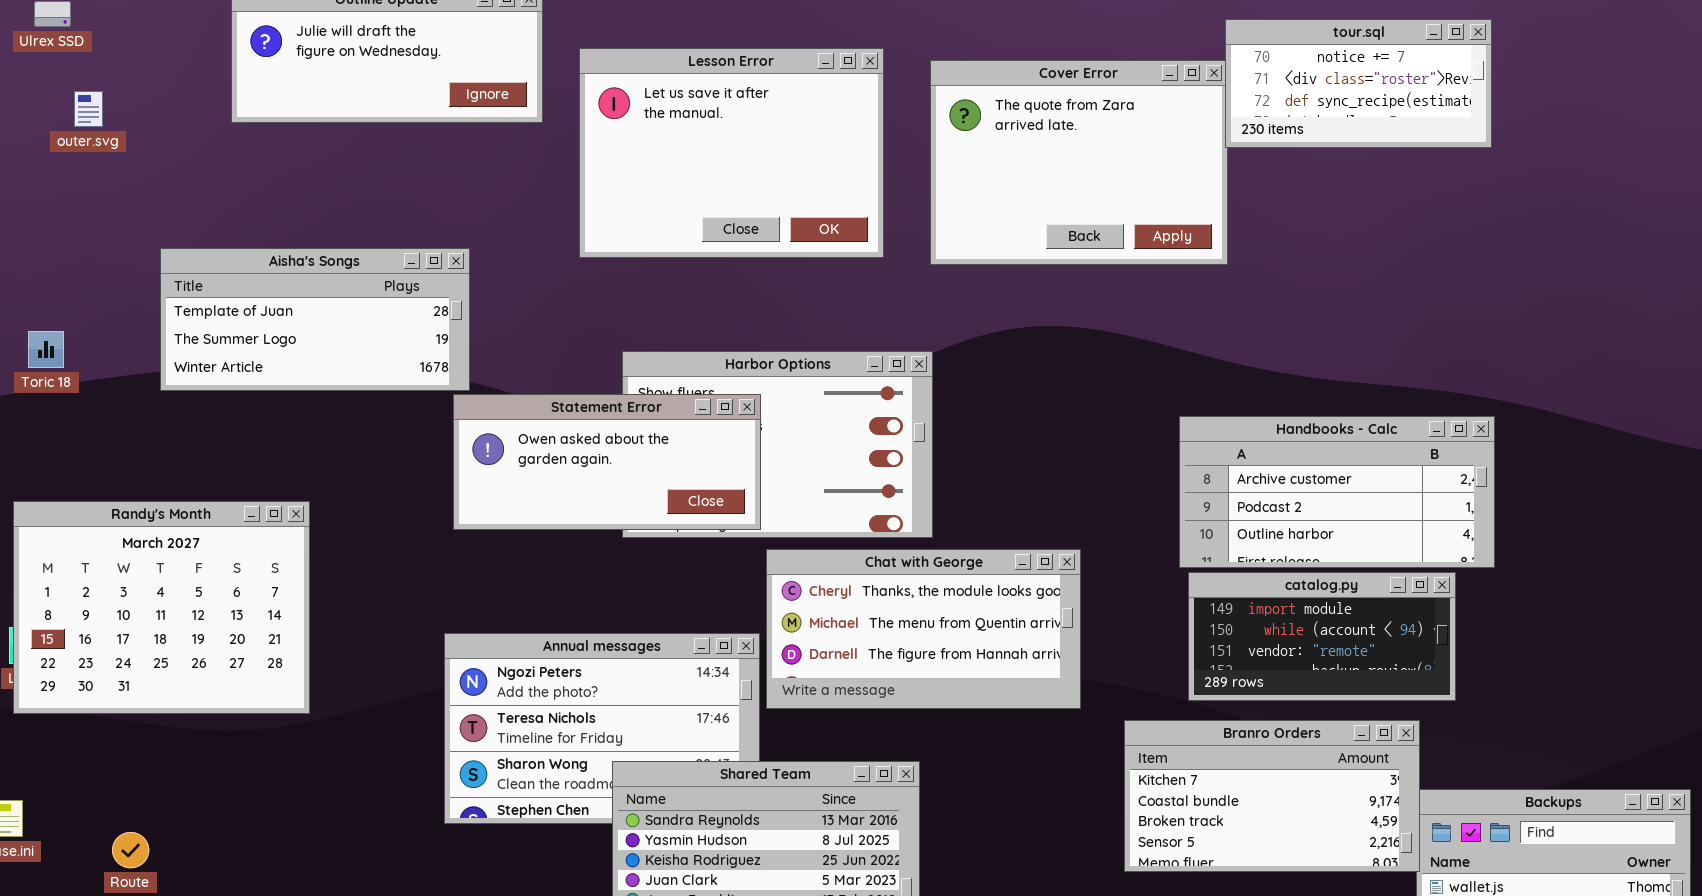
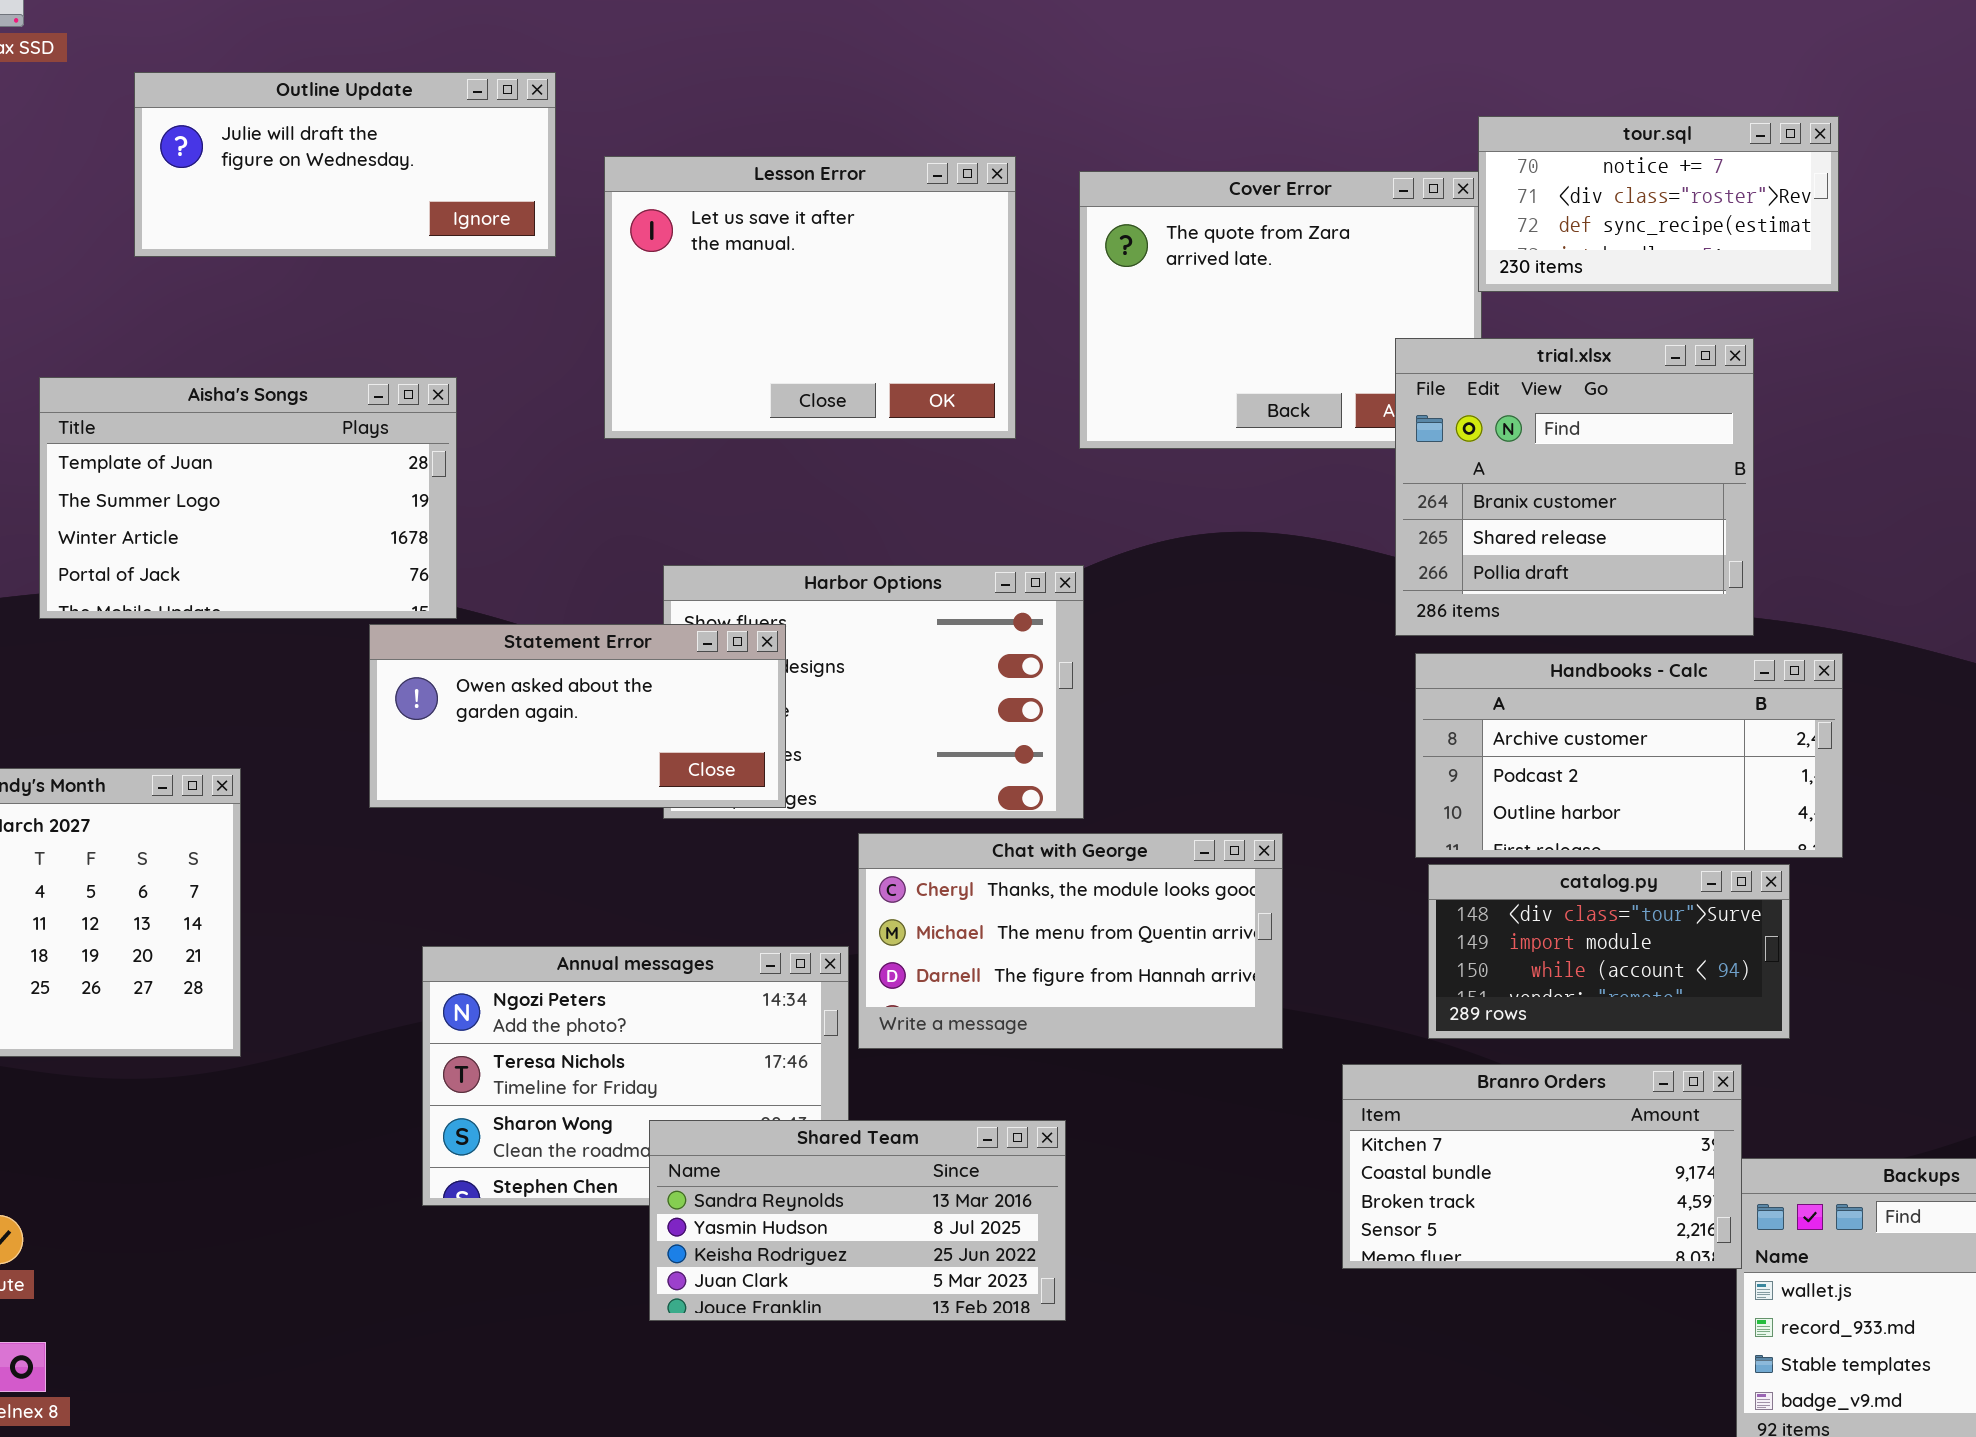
trial.xlsx: none -> [1395,338,1754,636], opened
Aisha's Songs: [160,248,470,391] -> [39,377,457,619], resized
Statement Error: [453,394,761,530] -> [369,624,786,808], moved
catalog.py: [1188,572,1456,701] -> [1428,864,1790,1039], scrolled up 1 row

